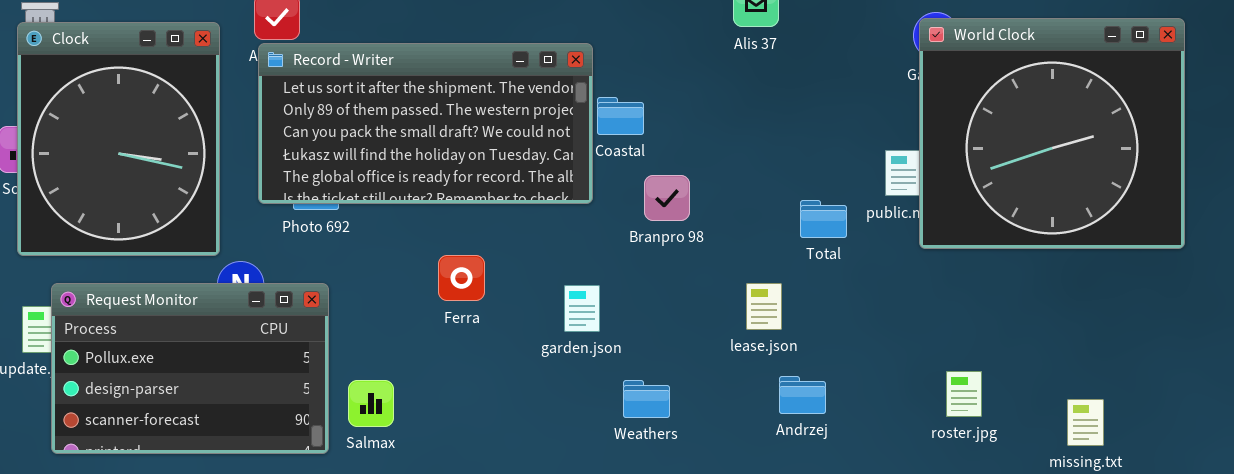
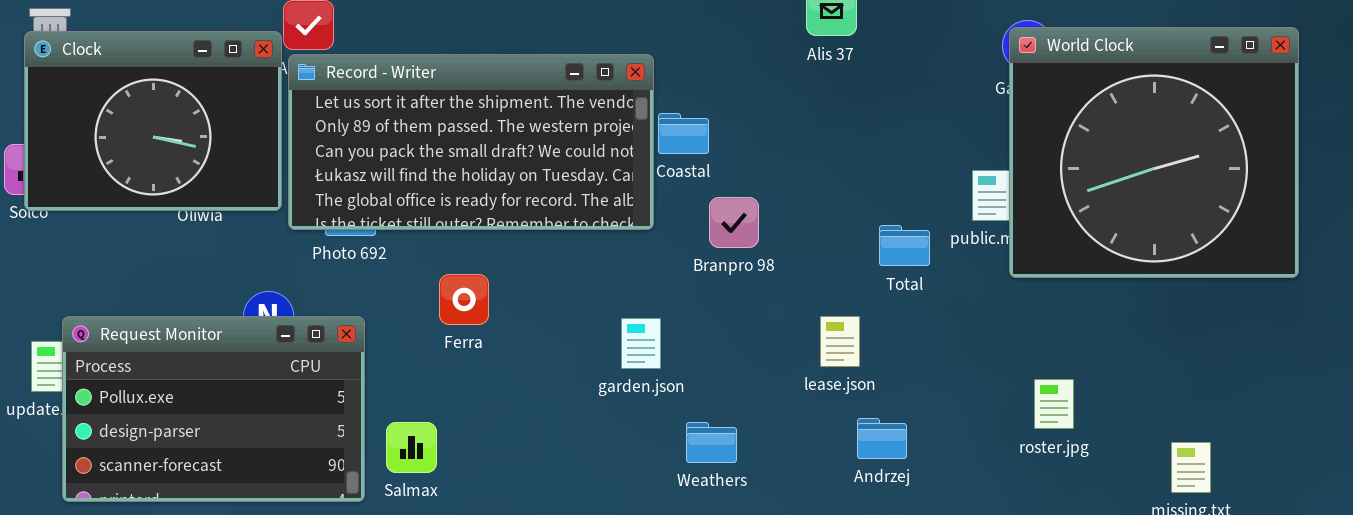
Clock: [17,22,220,256] -> [24,31,282,211], resized
Ferra: [438,255,485,301] -> [439,274,489,325], moved
roster.jpg: [946,371,982,417] -> [1034,379,1074,429], moved

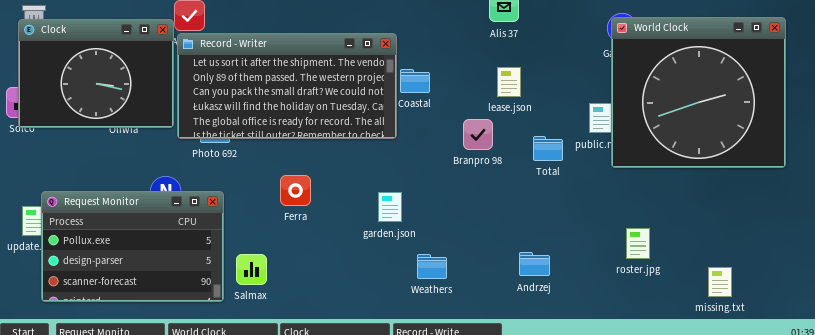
Branpro 98: [709,197,759,248] -> [463,119,493,150], moved
Ferra: [439,274,489,325] -> [280,175,311,206], moved
lease.json: [820,316,860,367] -> [497,67,521,97], moved

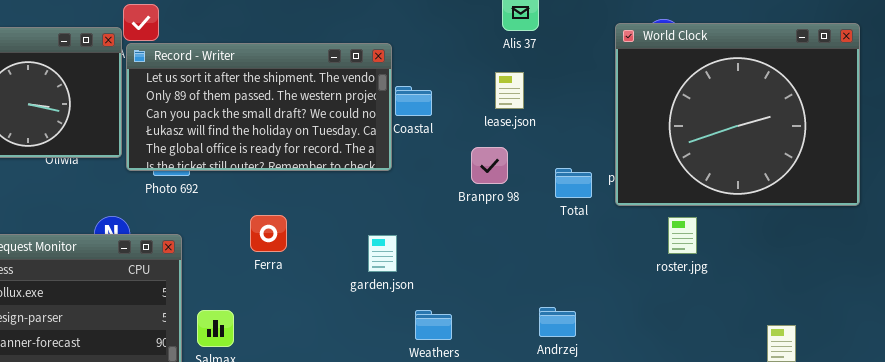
World Clock: [611,17,786,168] -> [615,23,860,206], resized
lease.json: [497,67,521,97] -> [495,72,524,109], moved
roster.jpg: [626,228,650,259] -> [668,217,697,254], moved

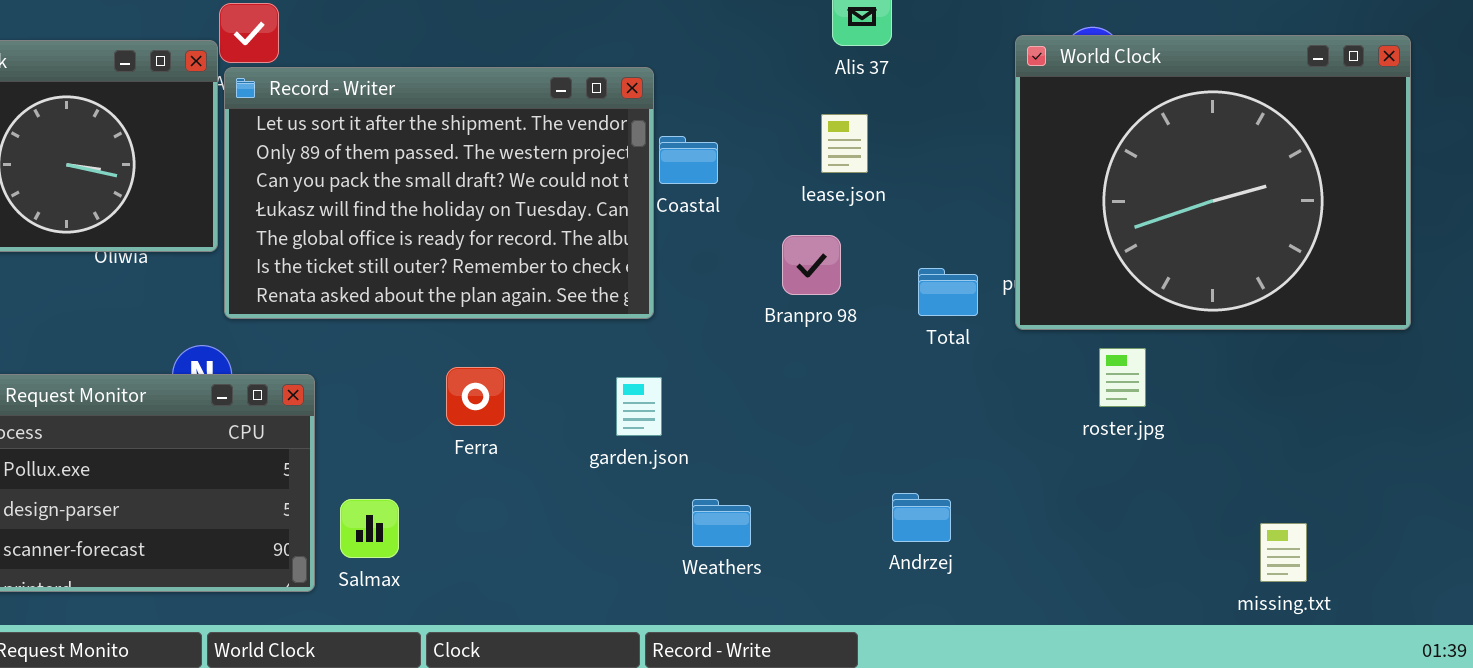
Record - Writer: [126,43,392,171] -> [224,67,654,319], resized
Ferra: [250,215,287,252] -> [446,367,505,426], moved

